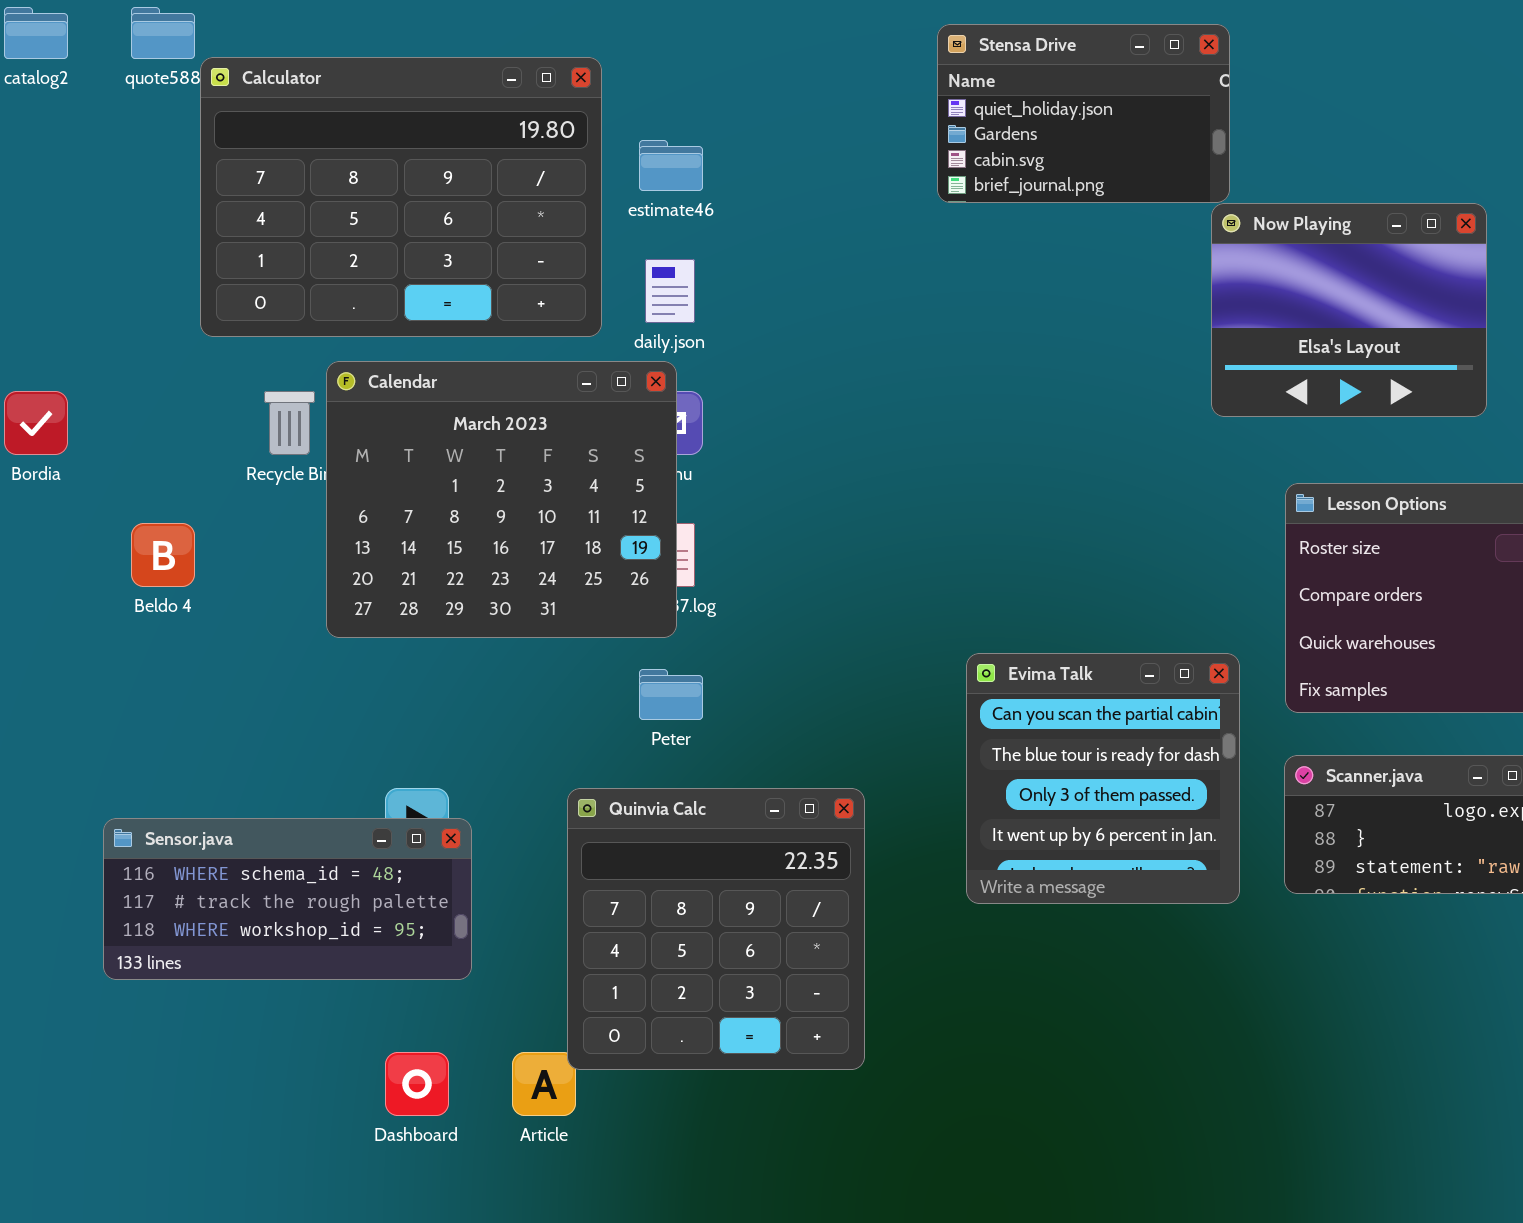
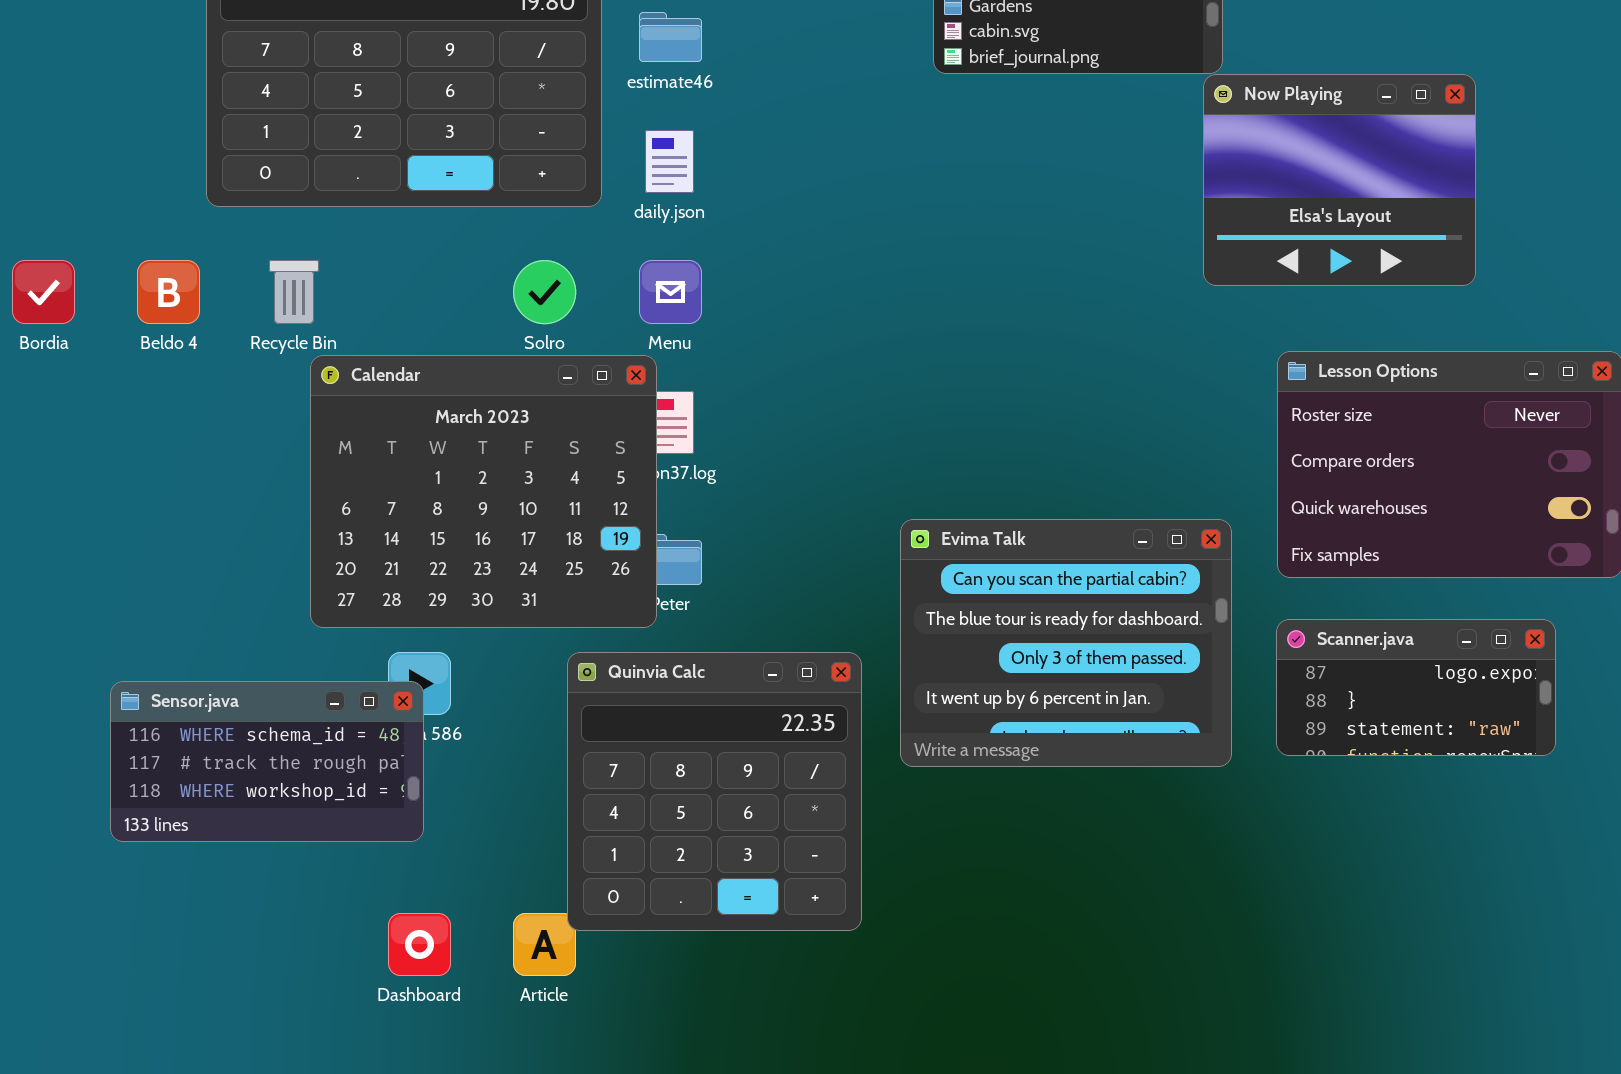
Calendar: [326,361,677,638] -> [310,355,657,628], moved
Beldo 4: [131,523,195,587] -> [137,260,200,324], moved
Evima Talk: [966,653,1240,904] -> [900,519,1232,767], resized
Sensor.java: [103,818,472,980] -> [110,681,424,842], resized

